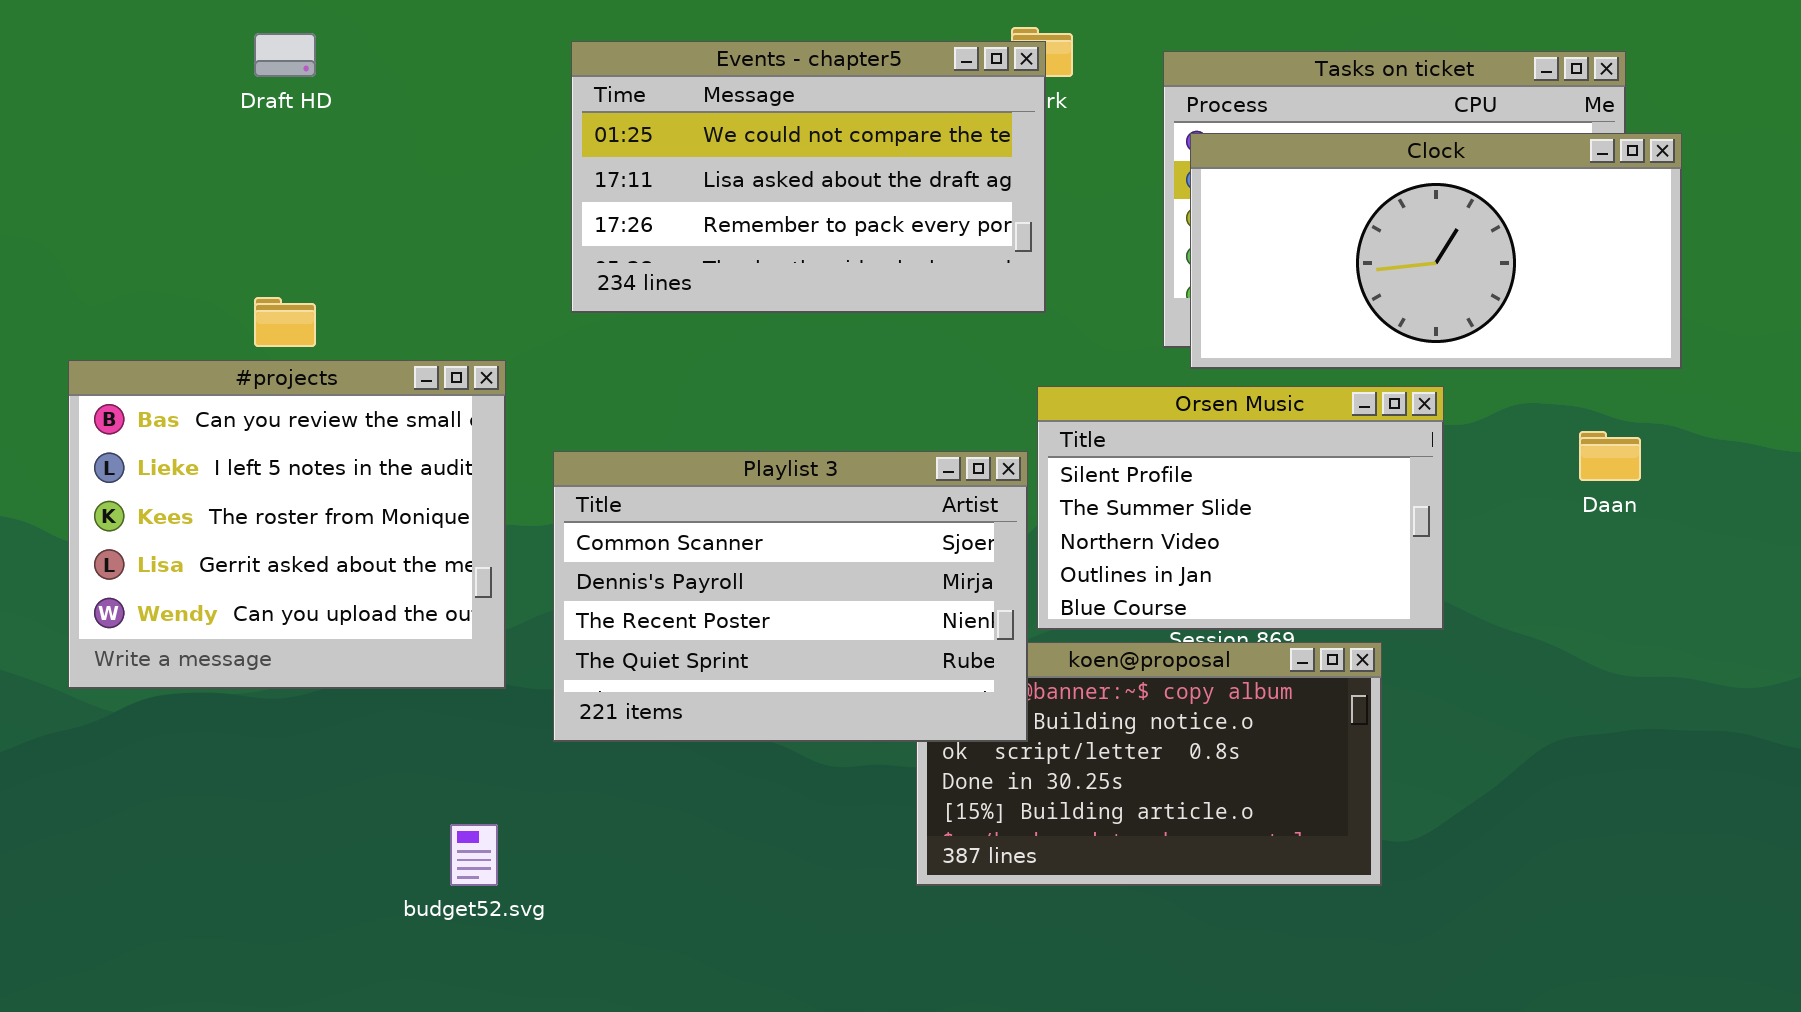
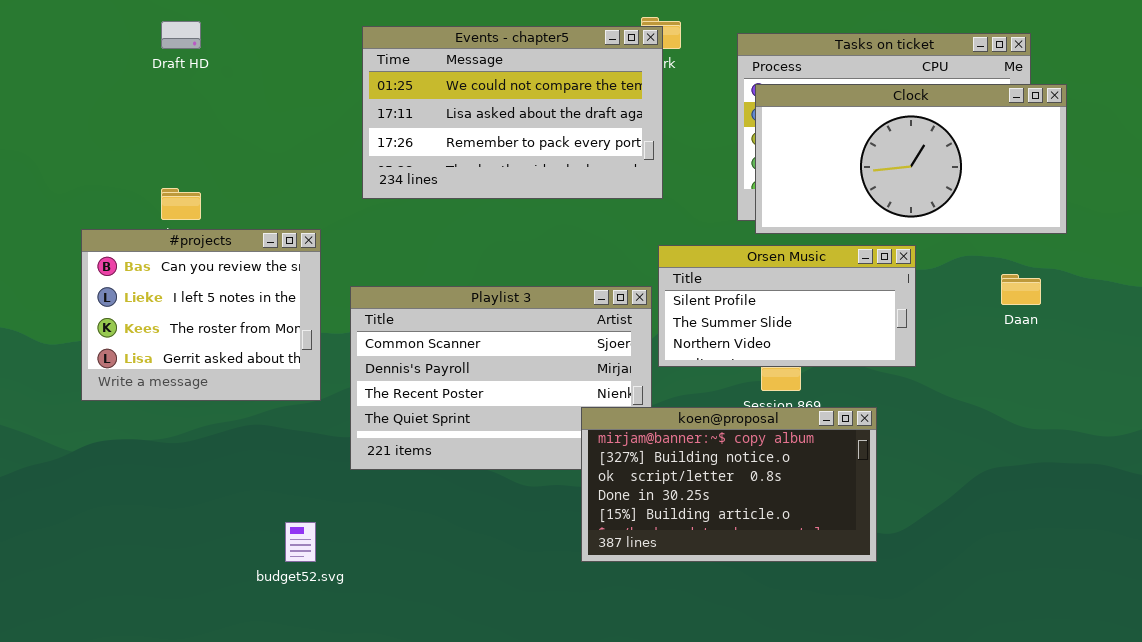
#projects: [68,360,506,689] -> [81,229,321,401], resized
Orsen Music: [1037,386,1444,630] -> [658,245,916,367], resized
koen@proposal: [916,642,1382,886] -> [581,407,877,562], raised

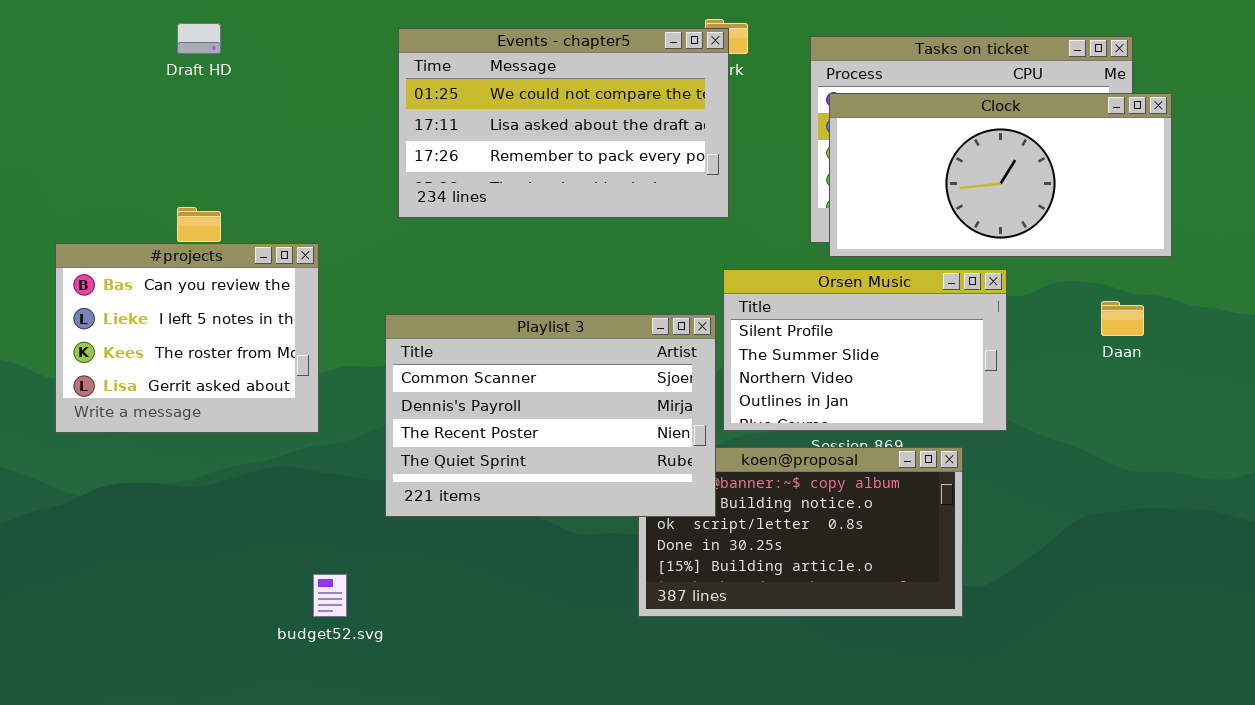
#projects: [81,229,321,401] -> [55,243,319,433], moved
Orsen Music: [658,245,916,367] -> [723,269,1007,431], resized
Playlist 3: [350,286,652,470] -> [385,314,716,517], raised

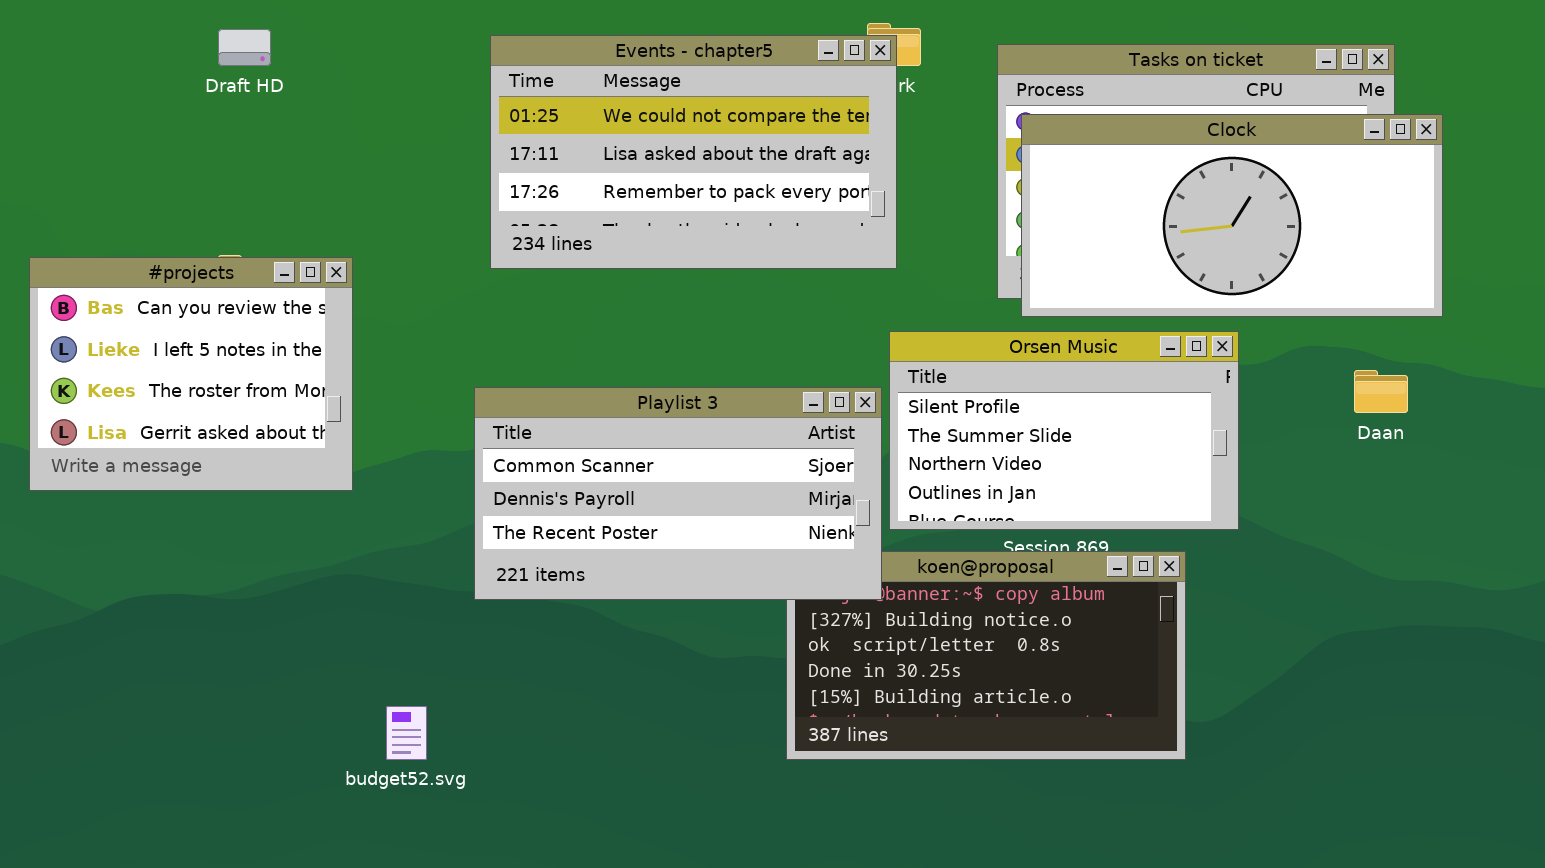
#projects: [55,243,319,433] -> [29,257,353,491], moved
Playlist 3: [385,314,716,517] -> [474,387,882,600], resized

